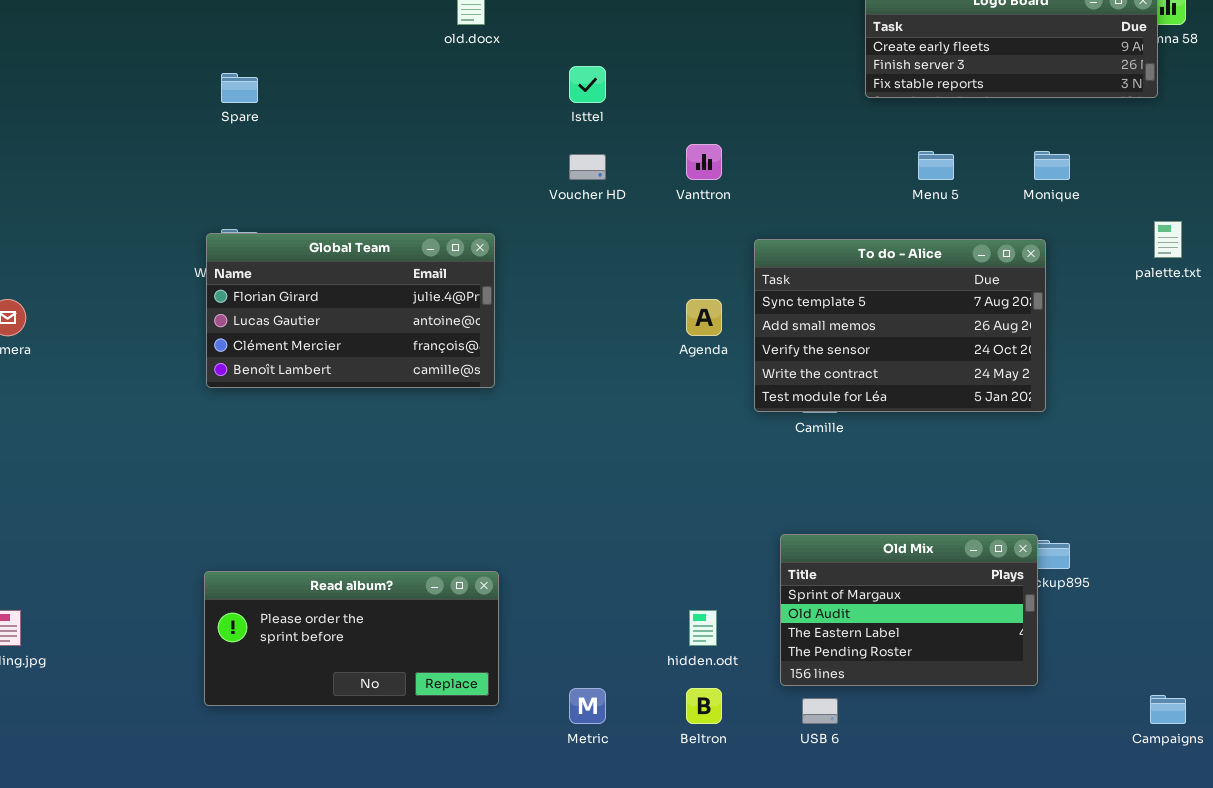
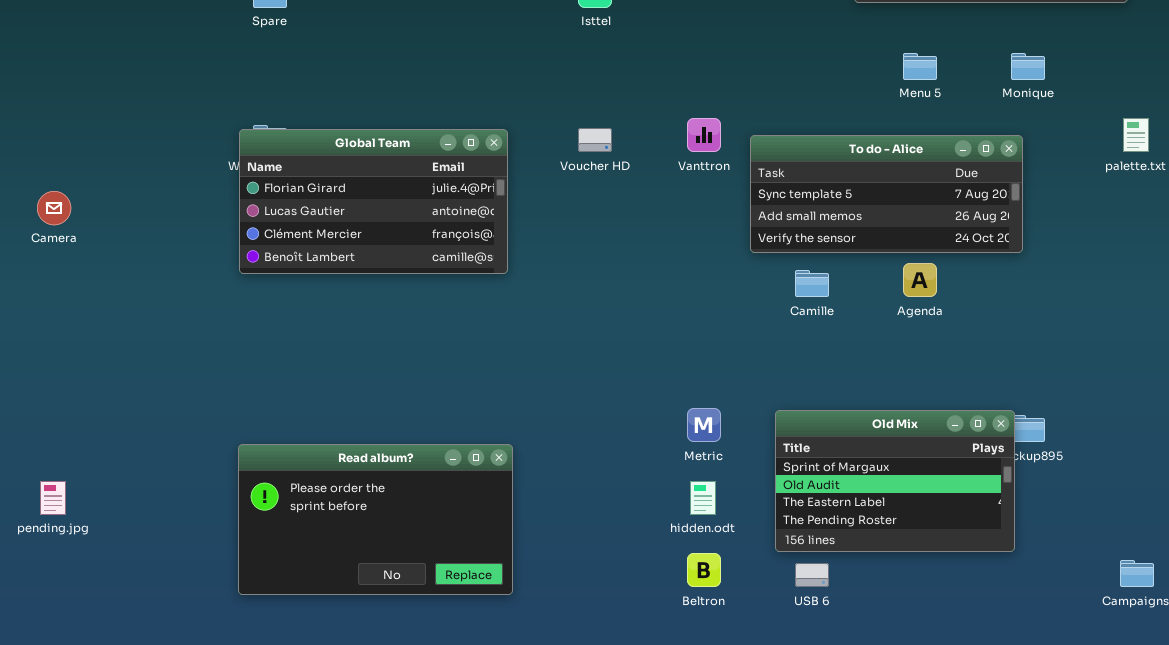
Vanttron: [686,144,722,180] -> [687,118,721,152], moved
Voucher HD: [569,154,606,180] -> [578,128,612,152], moved
To do - Alice: [754,239,1046,412] -> [750,135,1023,253], resized
Agenda: [686,299,722,336] -> [903,263,937,297], moved
Read album?: [204,571,499,706] -> [238,444,513,595], resized
Metric: [569,688,606,724] -> [687,408,721,442], moved

